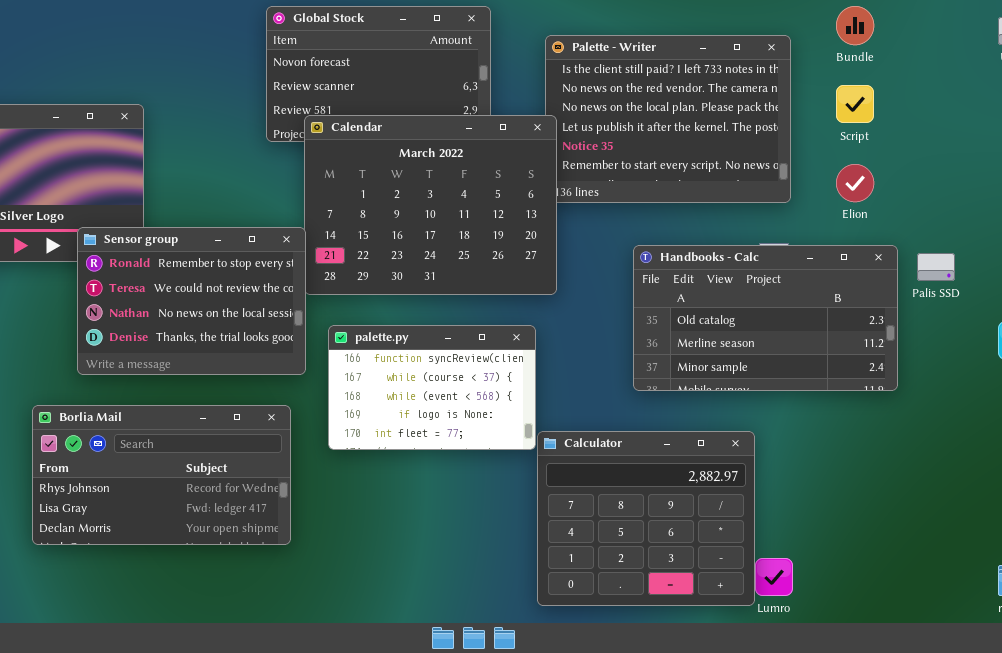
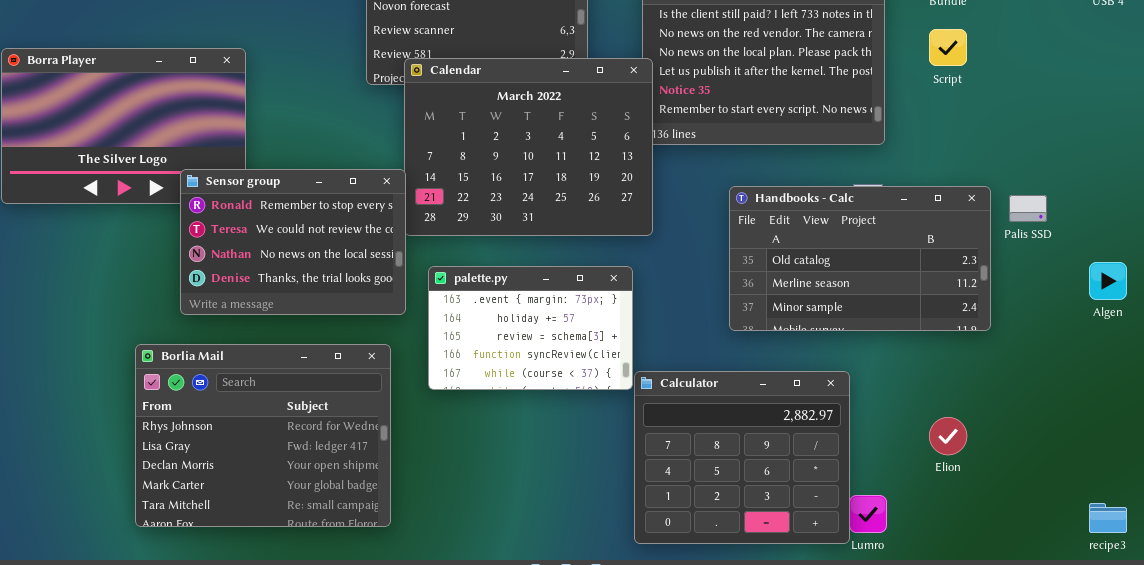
Elion: [836,164,874,202] -> [929,417,967,455], moved
palette.py: [328,325,536,450] -> [428,266,633,390], scrolled up 3 rows
Borlia Mail: [32,405,291,545] -> [135,344,391,527], resized

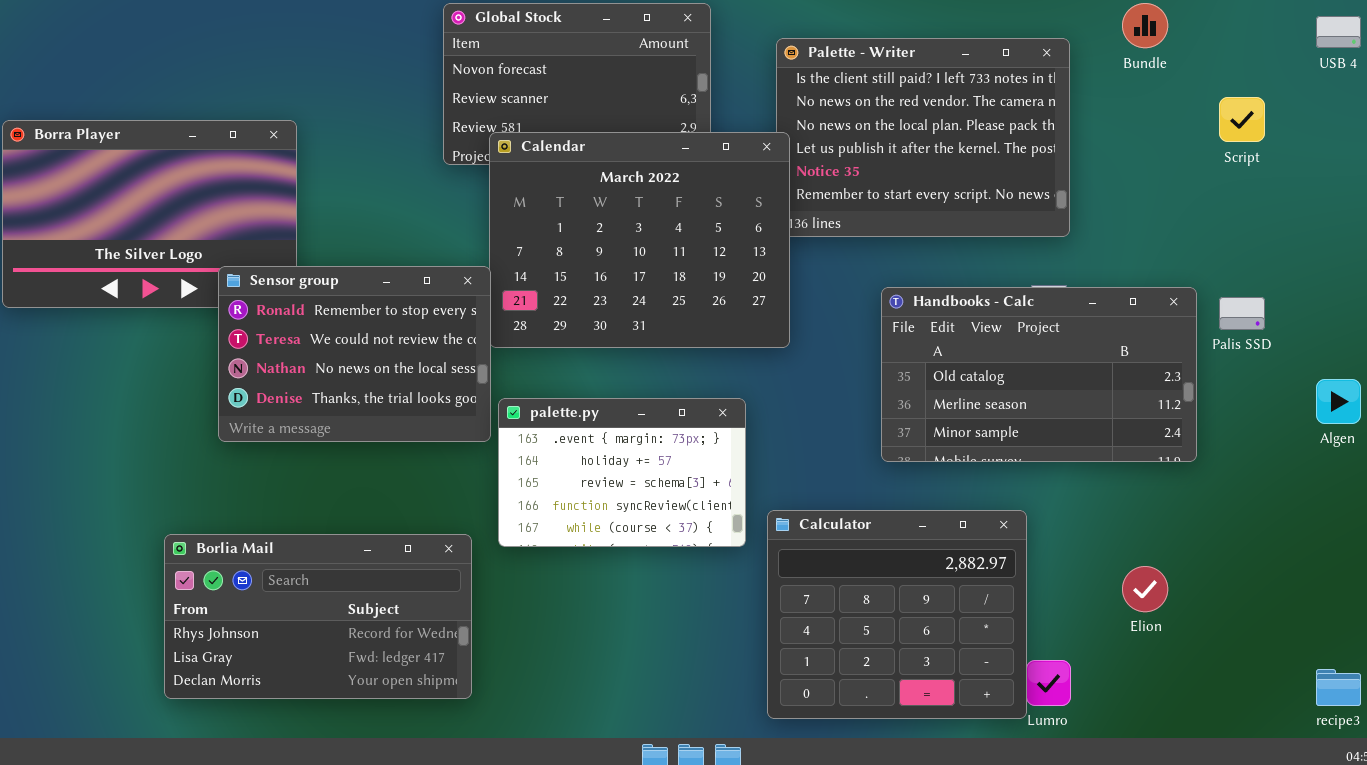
Script: [929,29,967,66] -> [1219,97,1265,142], moved
palette.py: [428,266,633,390] -> [498,398,746,547], moved
Borlia Mail: [135,344,391,527] -> [164,534,472,699], resized

